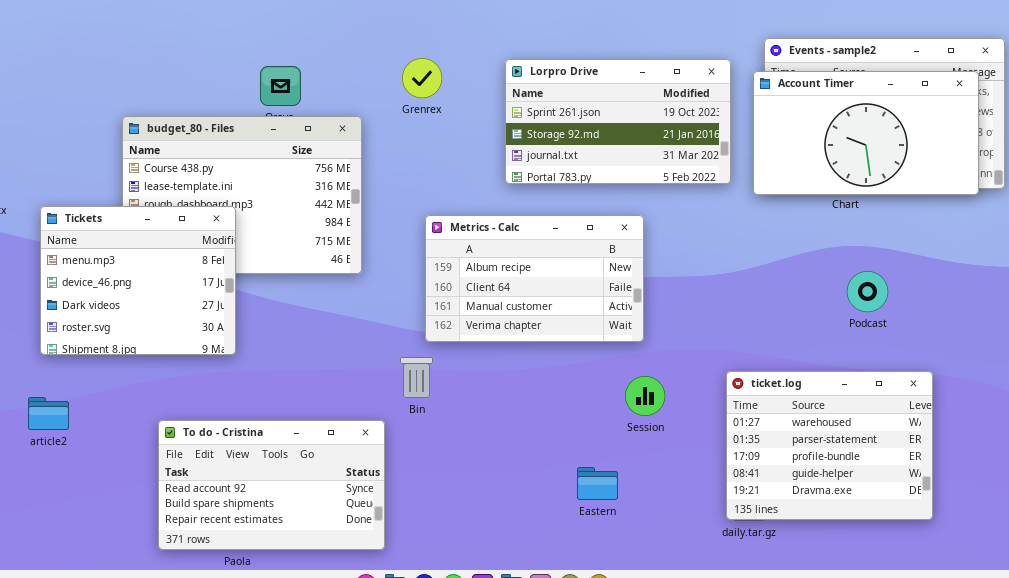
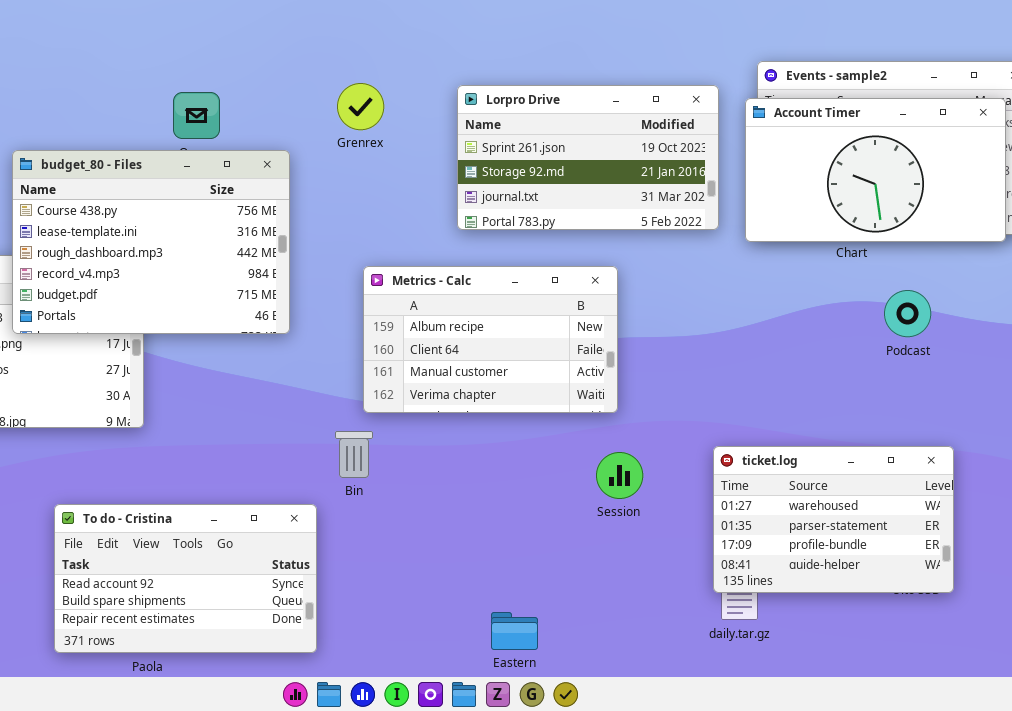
budget_80 - Files: [122,116,362,274] -> [12,150,290,334], raised
Podcast: [847,271,888,312] -> [884,290,931,337], moved
ticket.log: [726,371,933,520] -> [713,446,954,593], resized
Eastern: [577,467,618,500] -> [491,612,538,650], moved

